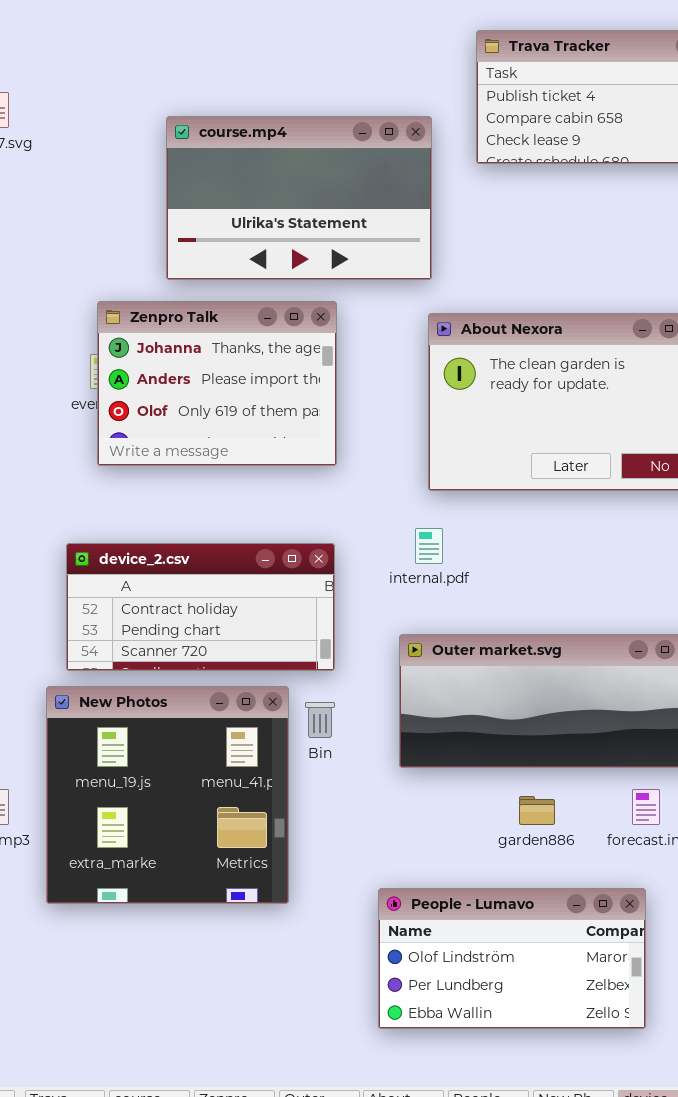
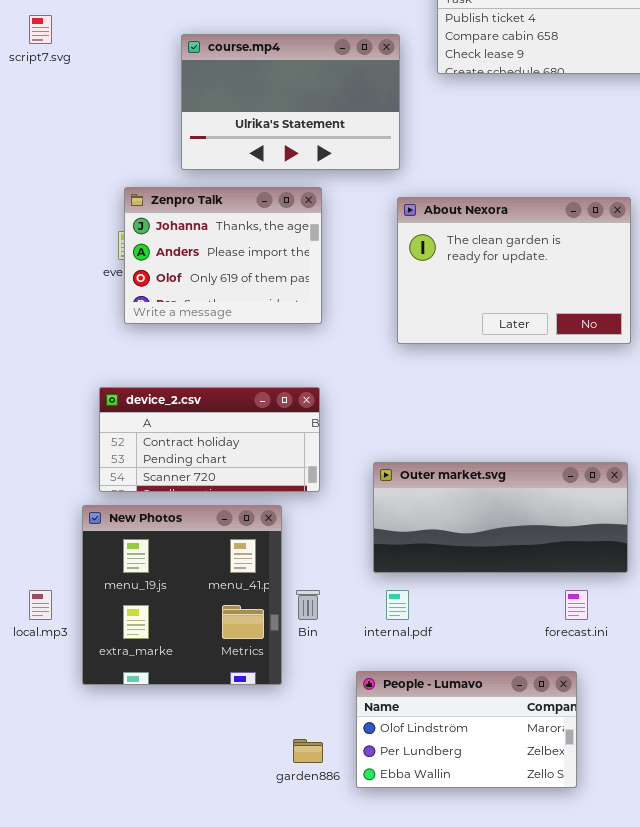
internal.pdf: [415,528,443,564] -> [386,590,409,620], moved
Bin: [305,702,335,738] -> [296,590,320,620], moved
garden886: [519,796,555,825] -> [293,739,323,763], moved

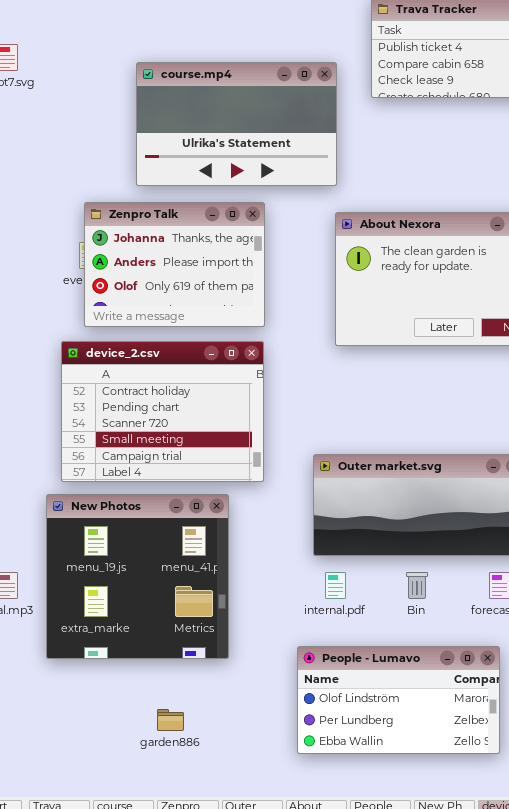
device_2.csv: [99,387,320,492] -> [61,341,264,482], resized
Bin: [296,590,320,620] -> [406,572,428,599], moved
garden886: [293,739,323,763] -> [157,709,184,731], moved

